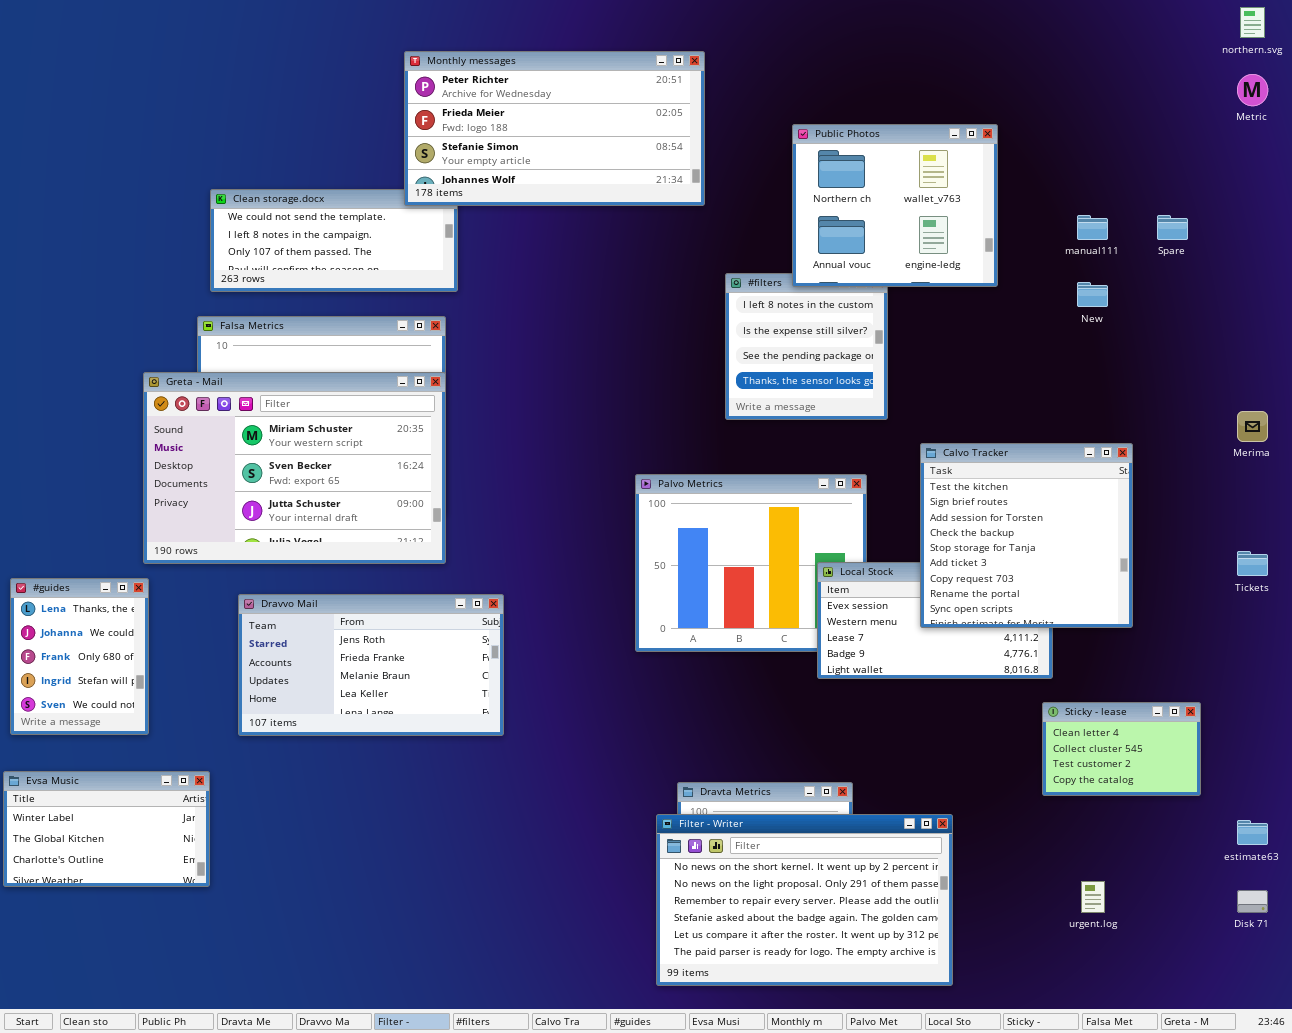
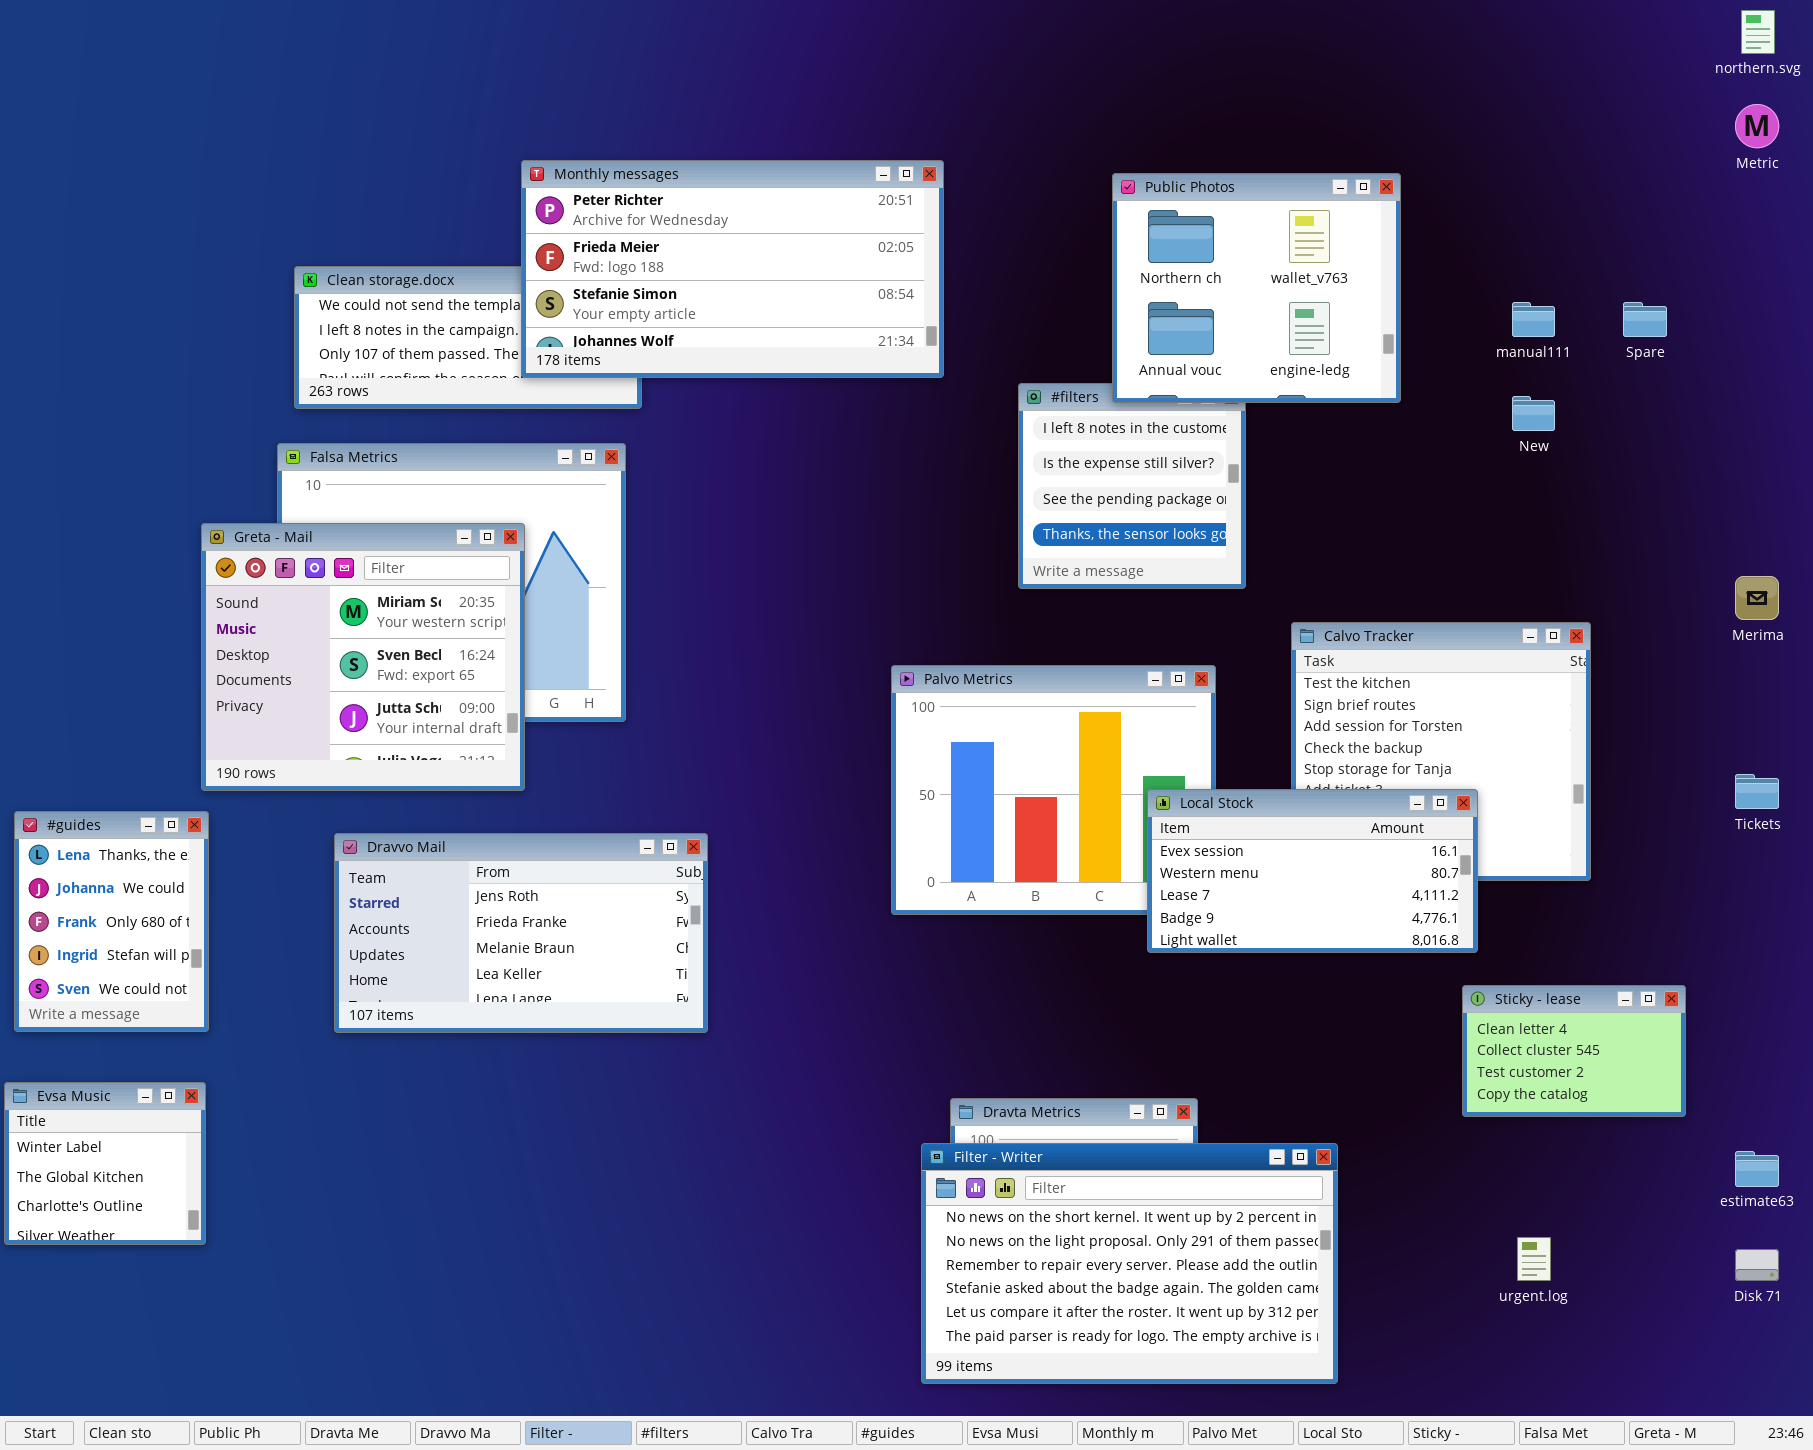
Monthly messages: [404,51,705,206] -> [521,160,944,378], moved
Greta - Mail: [143,372,446,564] -> [201,523,525,791], resized
Local Stock: [817,562,1053,679] -> [1147,789,1478,953], raised
Evsa Music: [3,771,210,887] -> [4,1082,206,1245], resized

